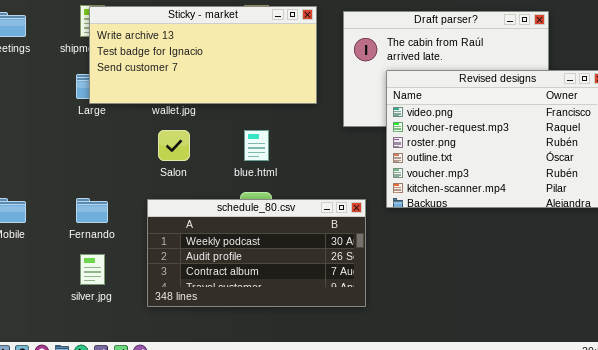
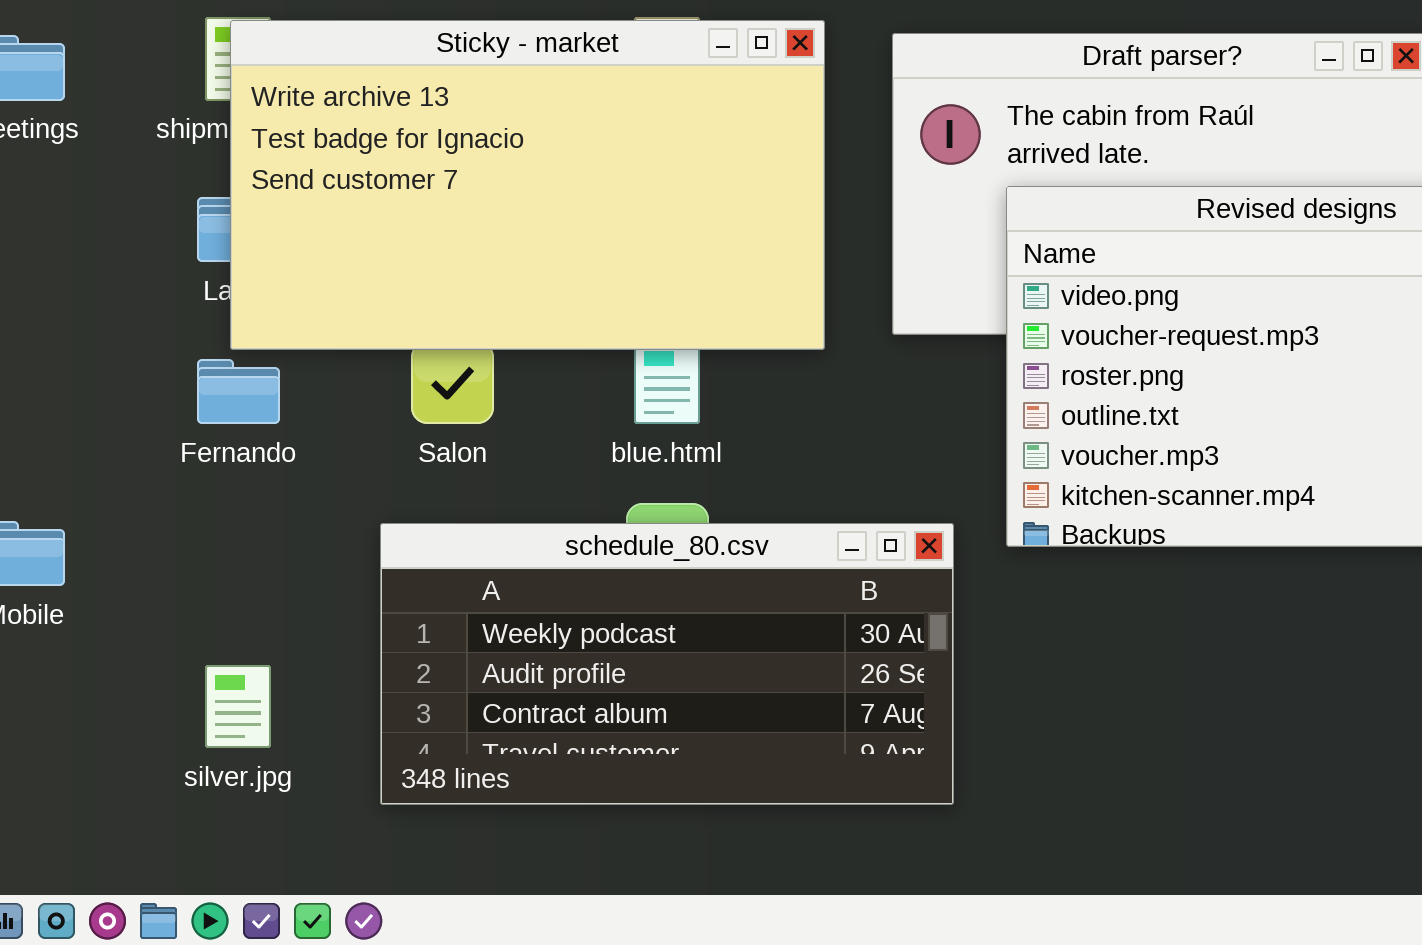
Sticky - market: [89,6,317,104] -> [230,20,825,350], resized
Fernando: [76,198,108,223] -> [197,359,280,424], moved

